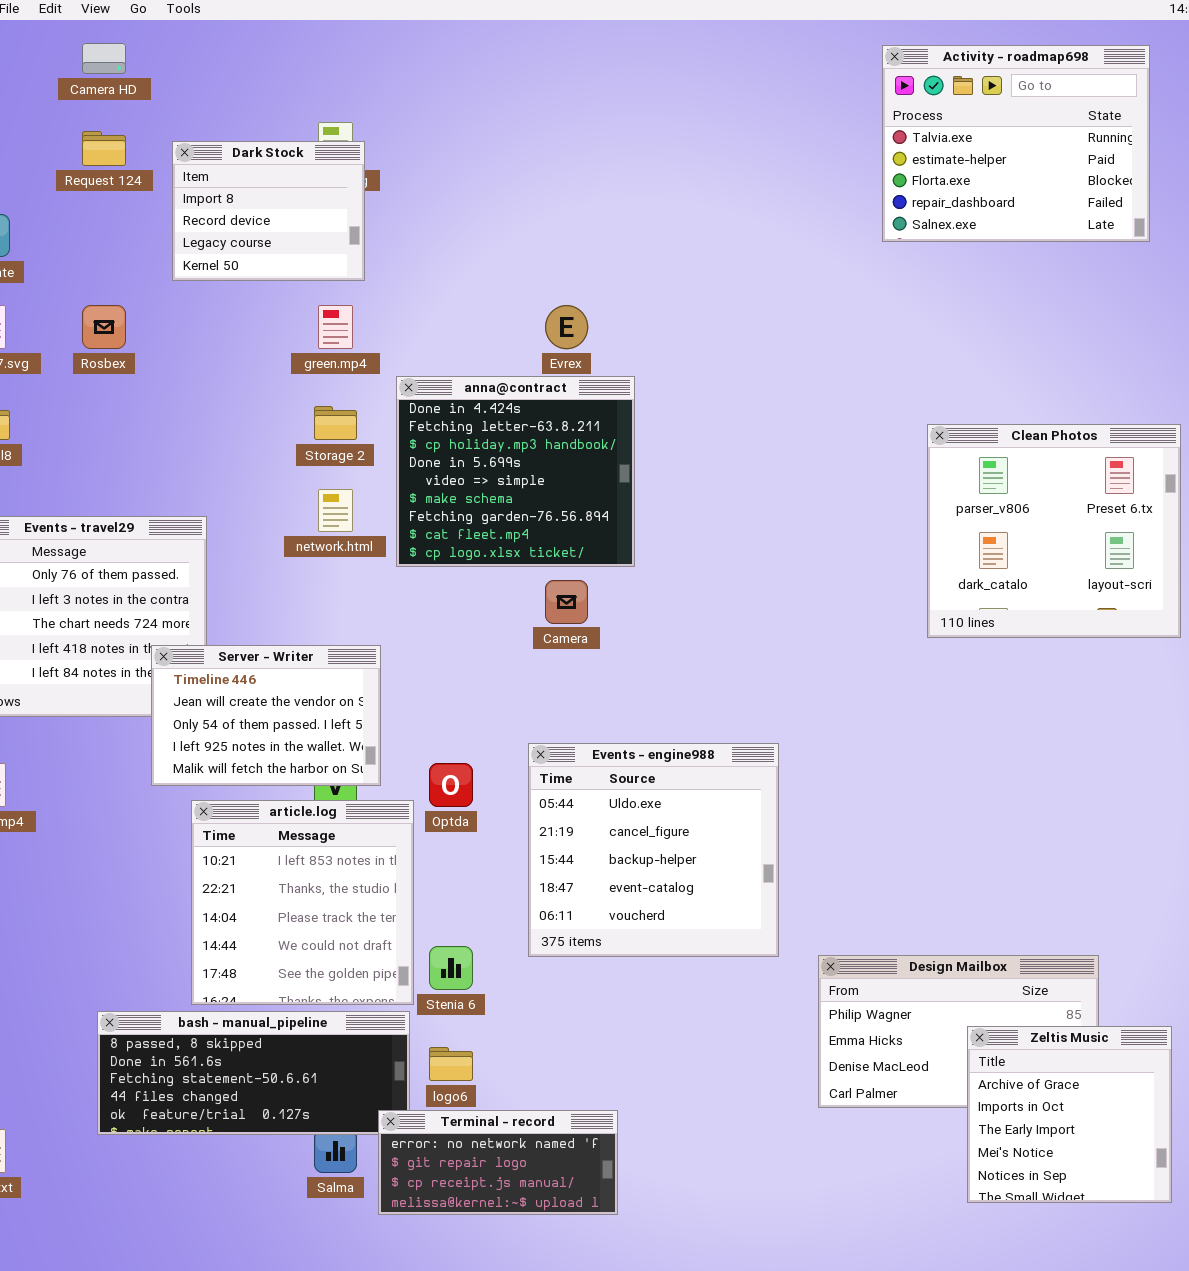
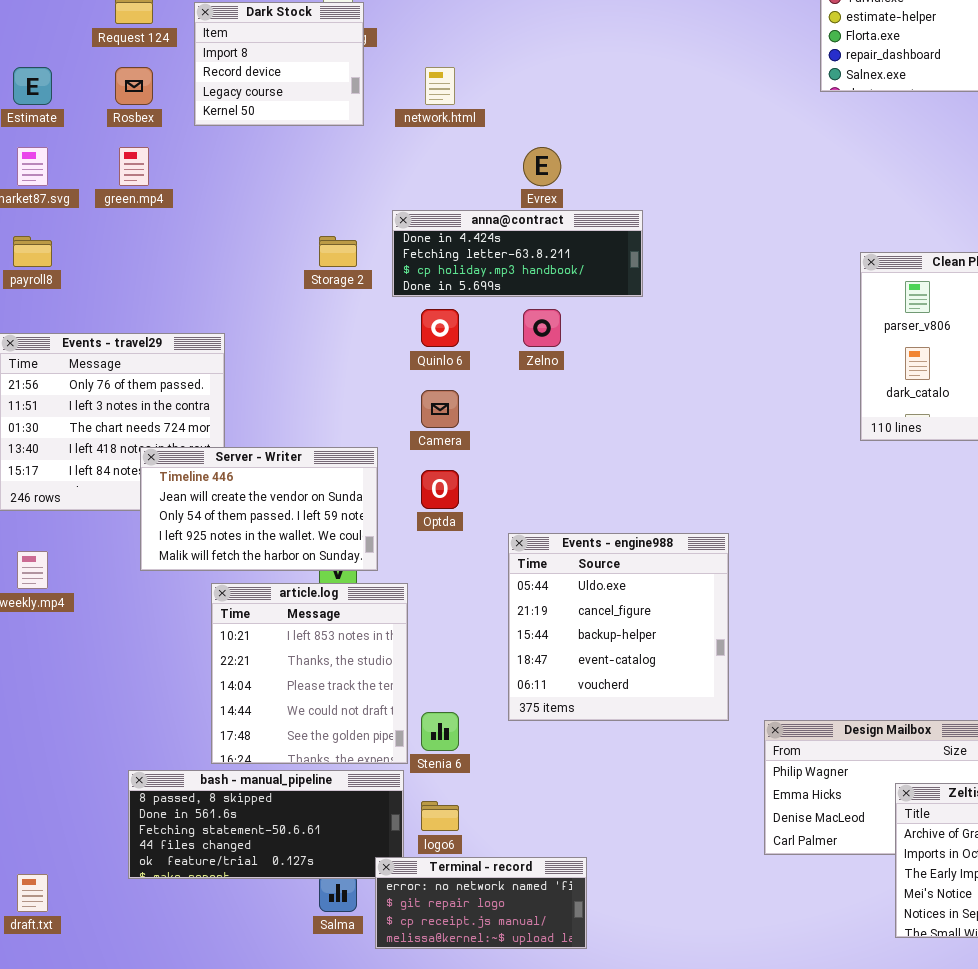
Rosbex: [82,305,126,349] -> [115,67,153,105], moved
green.mp4: [318,305,353,349] -> [119,147,149,186], moved
anna@contract: [396,376,635,567] -> [392,210,643,297], resized
network.html: [318,489,353,532] -> [425,67,455,105], moved
Camera: [545,580,588,624] -> [421,390,459,428], moved
Server - Writer: [151,645,381,786] -> [140,447,378,571], resized
Optda: [429,763,473,807] -> [421,470,459,509], moved

